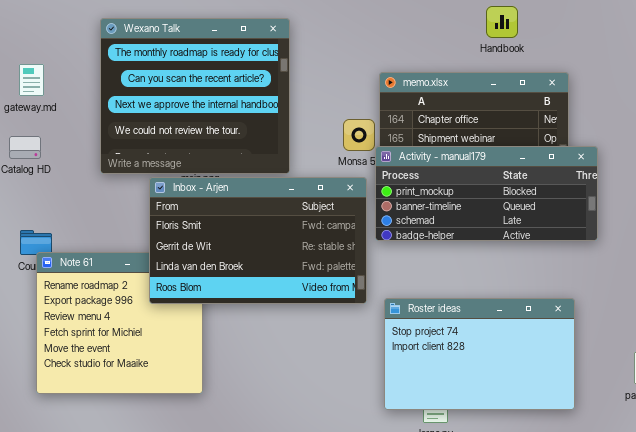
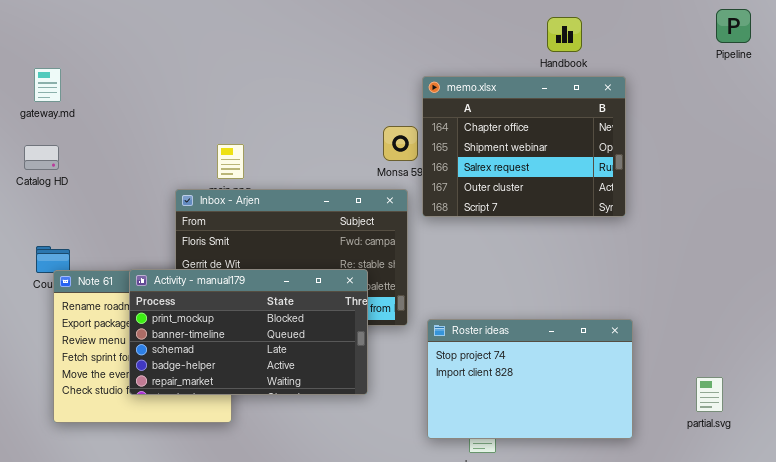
Handbook: [486,6,518,38] -> [547,17,582,52], moved
Wexano Talk: [100,18,290,174] -> none, closed
Activity - manual179: [375,146,598,241] -> [129,269,368,395], moved, resized

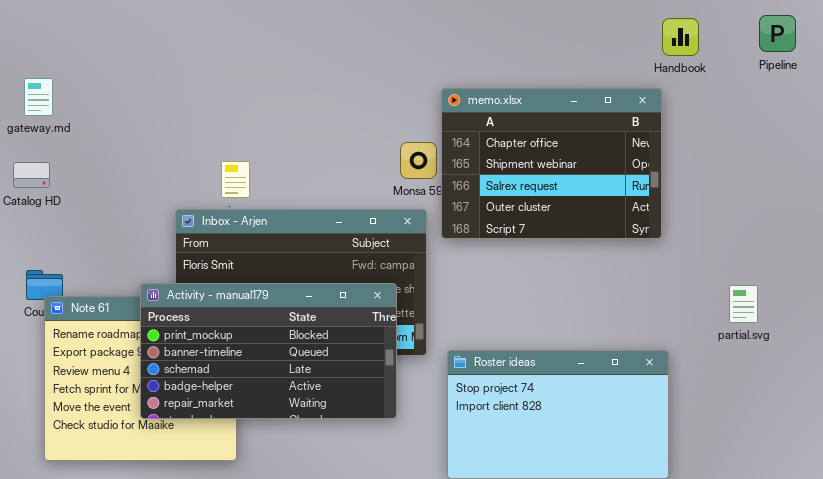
Handbook: [547,17,582,52] -> [662,18,699,56], moved
Activity - manual179: [129,269,368,395] -> [140,283,397,419], moved
partial.svg: [696,377,723,412] -> [729,285,758,323], moved

